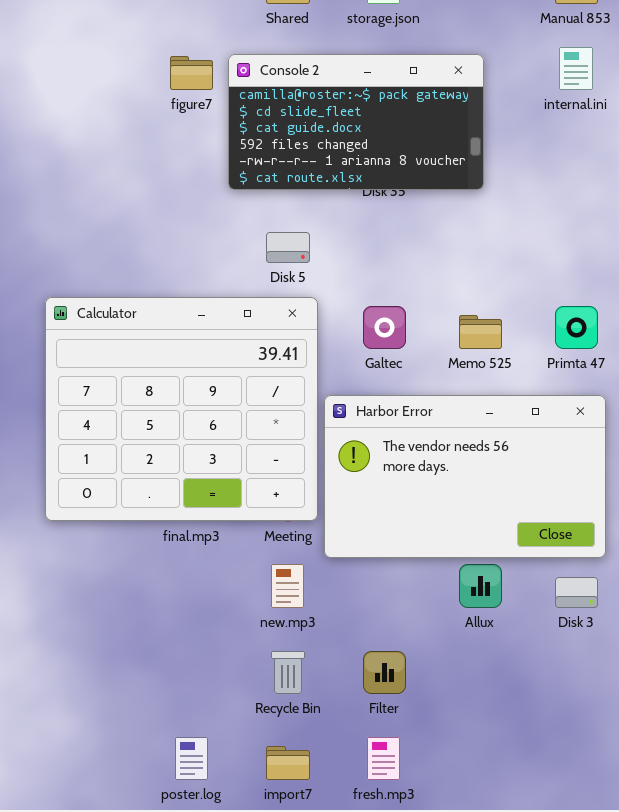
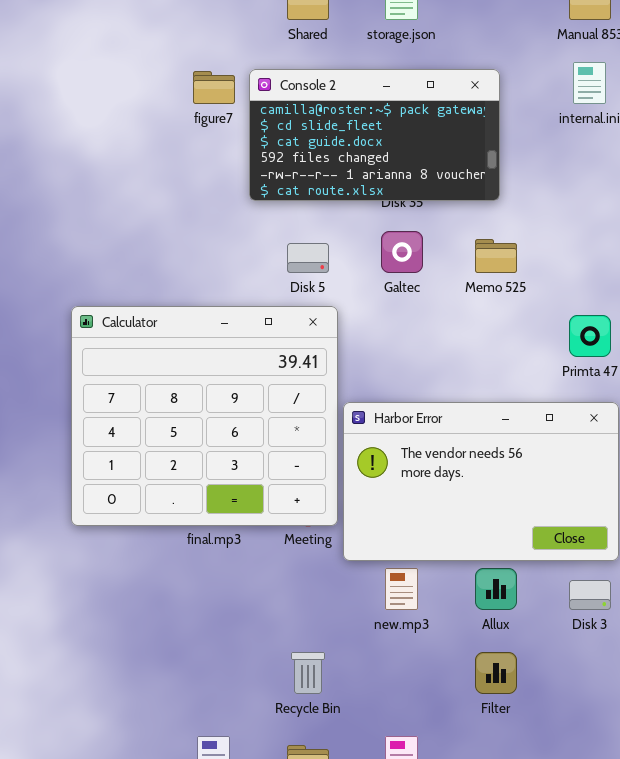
Galtec: [363,306,406,349] -> [381,231,423,273], moved
Memo 525: [459,315,502,349] -> [475,239,517,273], moved
new.mp3: [271,564,304,608] -> [385,568,418,610], moved
Filter: [363,651,406,694] -> [475,652,517,694], moved

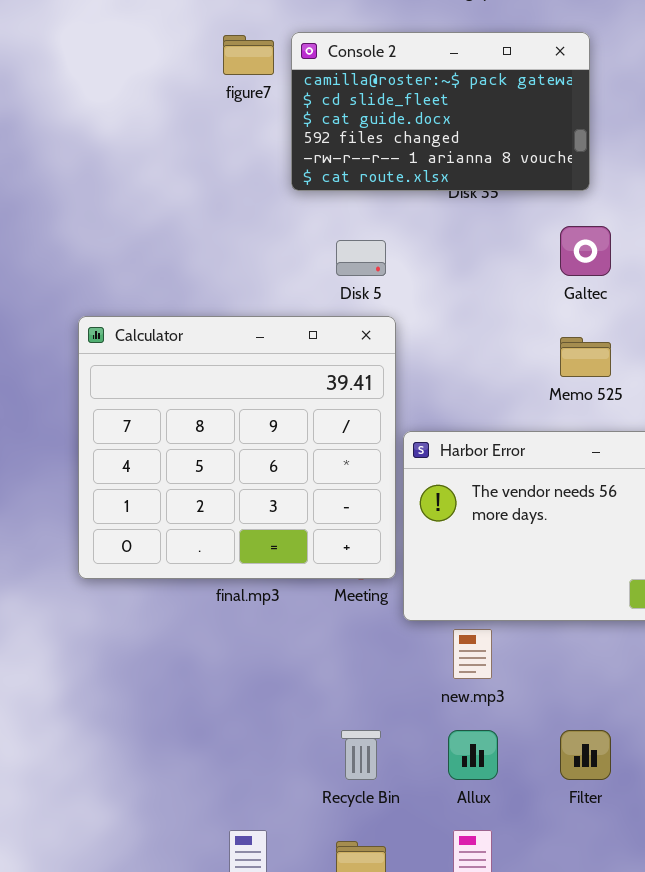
Galtec: [381,231,423,273] -> [560,226,611,276], moved
Memo 525: [475,239,517,273] -> [560,337,611,377], moved
Allux: [475,568,517,610] -> [448,730,498,780], moved

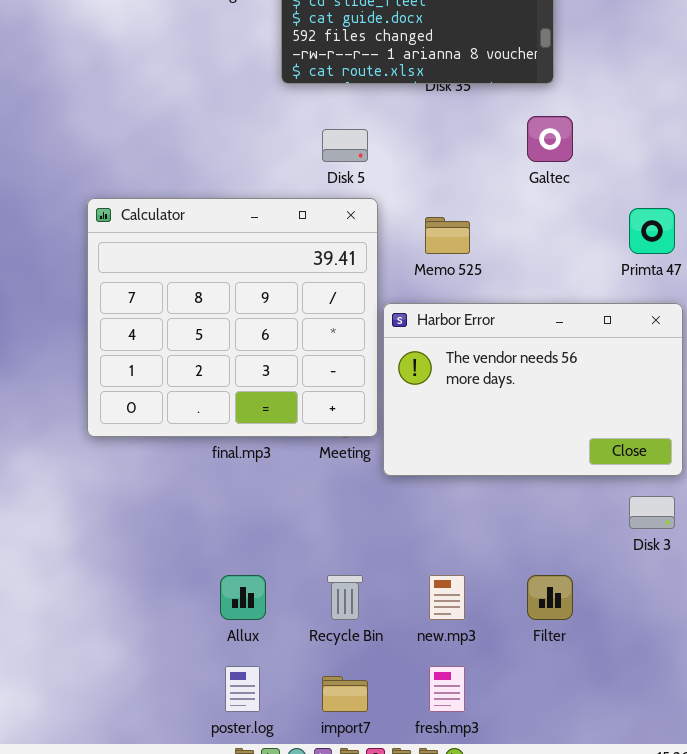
Memo 525: [560,337,611,377] -> [425,217,470,254], moved
new.mp3: [453,629,492,679] -> [429,575,465,620], moved
Allux: [448,730,498,780] -> [220,575,266,620], moved

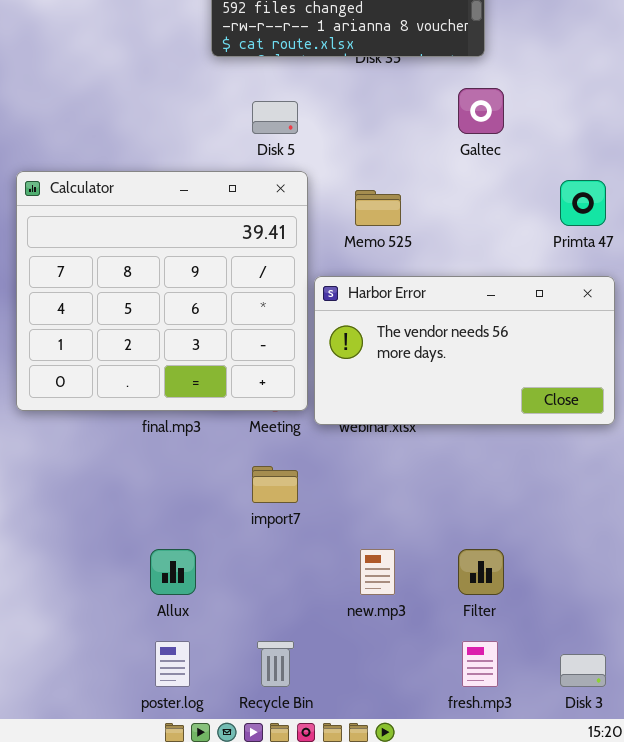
Harbor Error: [383,303,683,476] -> [314,276,615,425], resized
Disk 3: [629,496,675,529] -> [560,654,606,687], moved
Recycle Bin: [327,575,363,620] -> [257,641,294,687], moved
fresh.mp3: [429,666,465,712] -> [462,641,498,687], moved
import7: [322,676,368,712] -> [252,466,298,503], moved

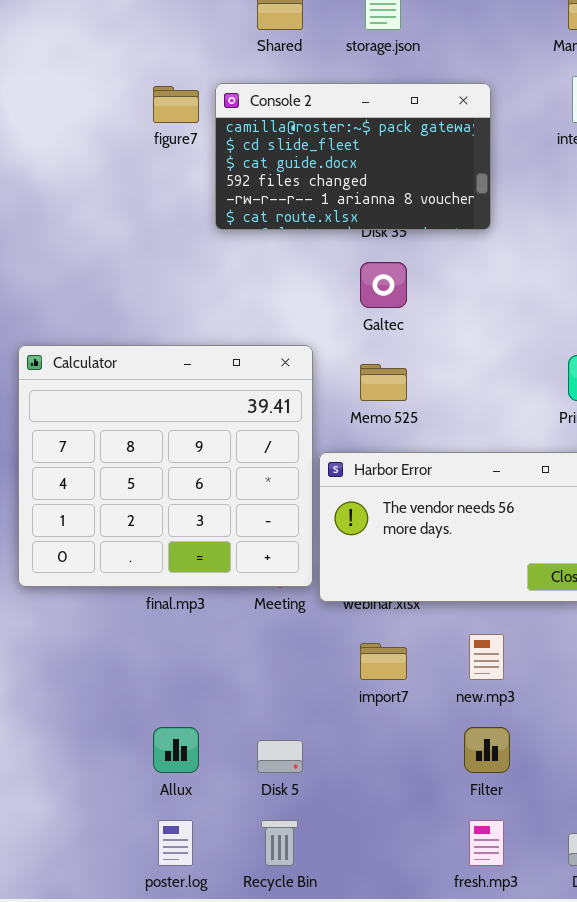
Galtec: [458,88,504,134] -> [360,262,407,308], moved
Disk 5: [252,101,298,134] -> [257,740,303,773], moved
import7: [252,466,298,503] -> [360,643,407,680], moved
new.mp3: [360,549,395,595] -> [469,634,504,680], moved

